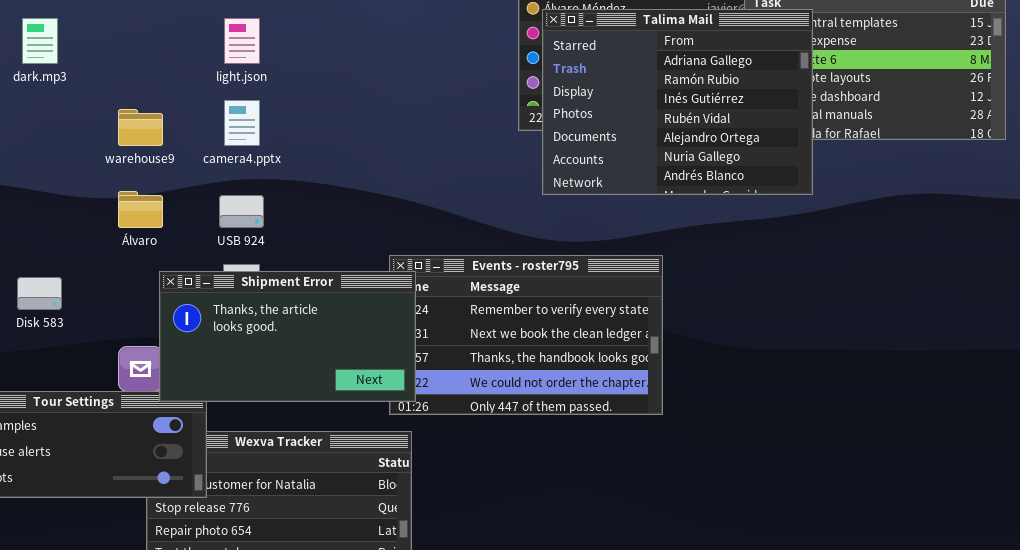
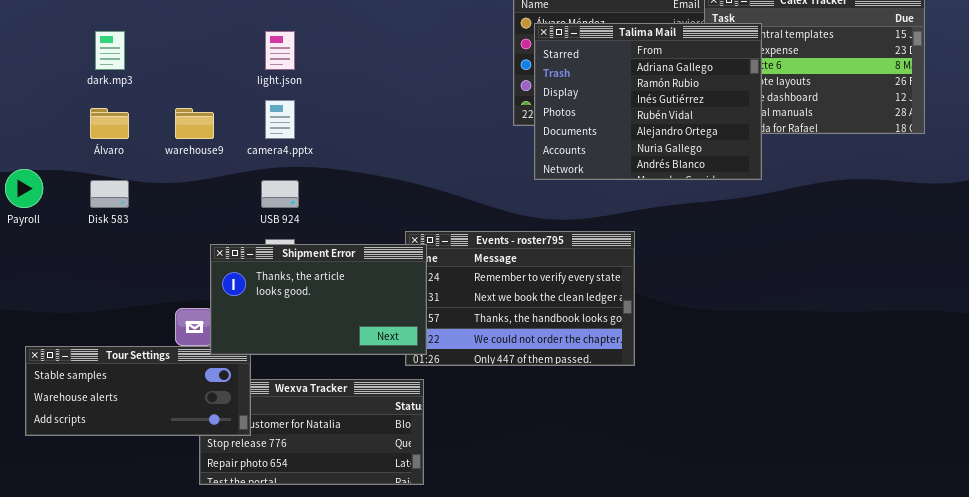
Álvaro: [118,191,163,228] -> [90,108,129,139], moved
Disk 583: [17,277,62,310] -> [90,180,129,208], moved

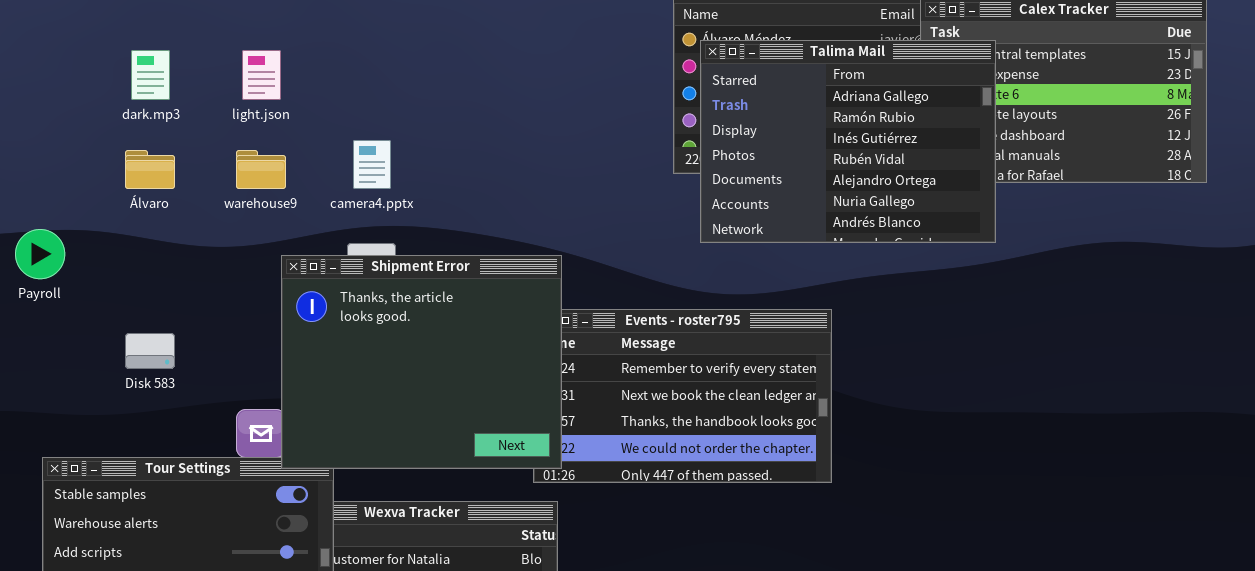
light.json: [265,31,295,70] -> [242,50,281,100], moved
Disk 583: [90,180,129,208] -> [125,333,175,369], moved
Shipment Error: [210,244,427,355] -> [281,255,562,469], resized

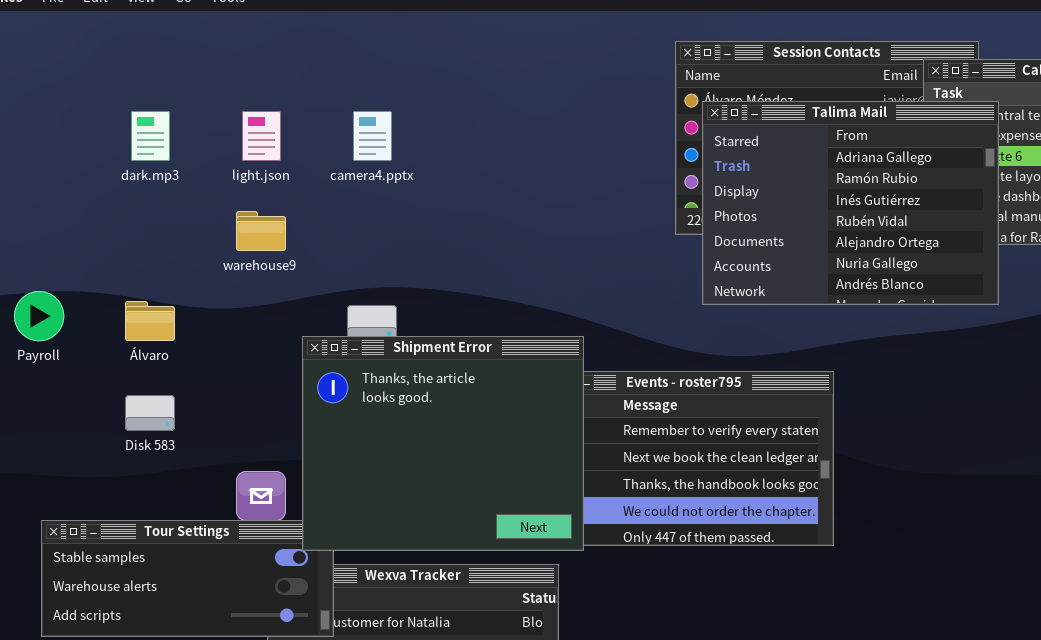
camera4.pptx: [353,140,391,189] -> [353,111,392,161], moved
Álvaro: [125,150,175,189] -> [125,301,175,341], moved
Shipment Error: [281,255,562,469] -> [302,336,584,551], moved

